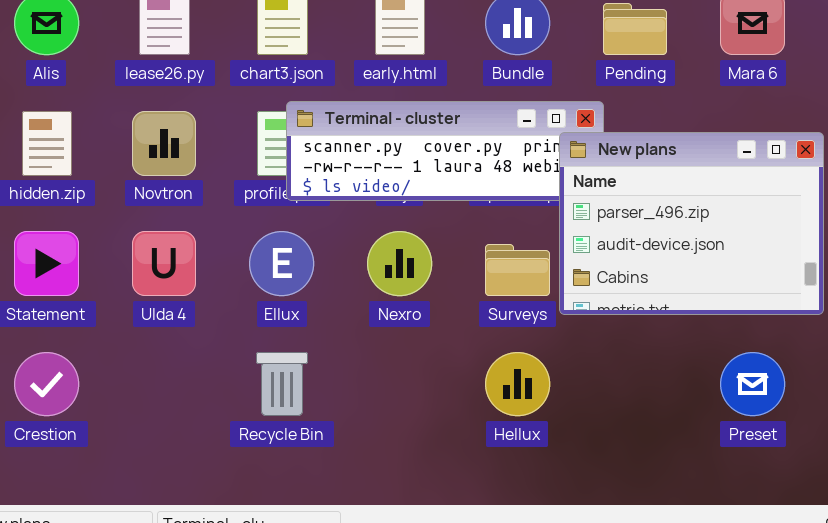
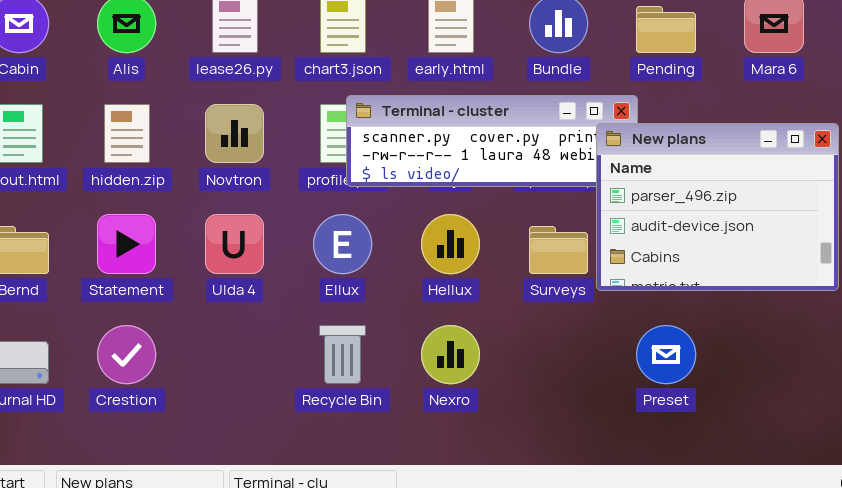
Nexro: [367,231,432,296] -> [421,325,480,384], moved
Hellux: [485,352,550,416] -> [421,214,480,274], moved
Preset: [720,352,785,416] -> [636,325,696,384], moved

